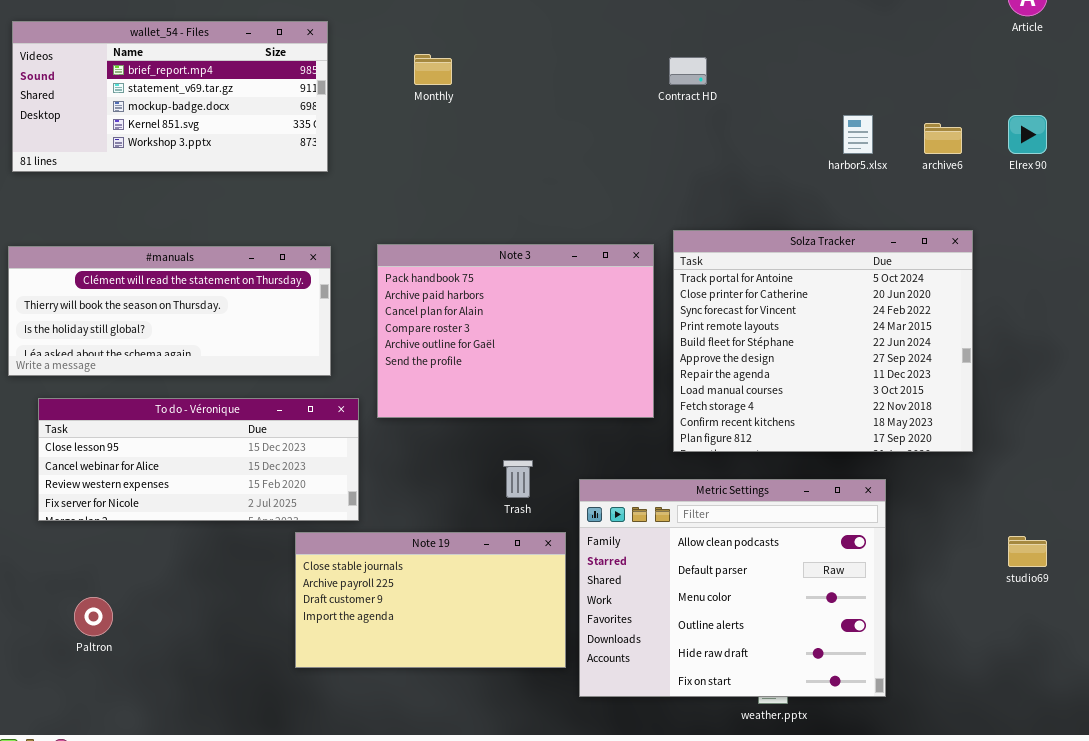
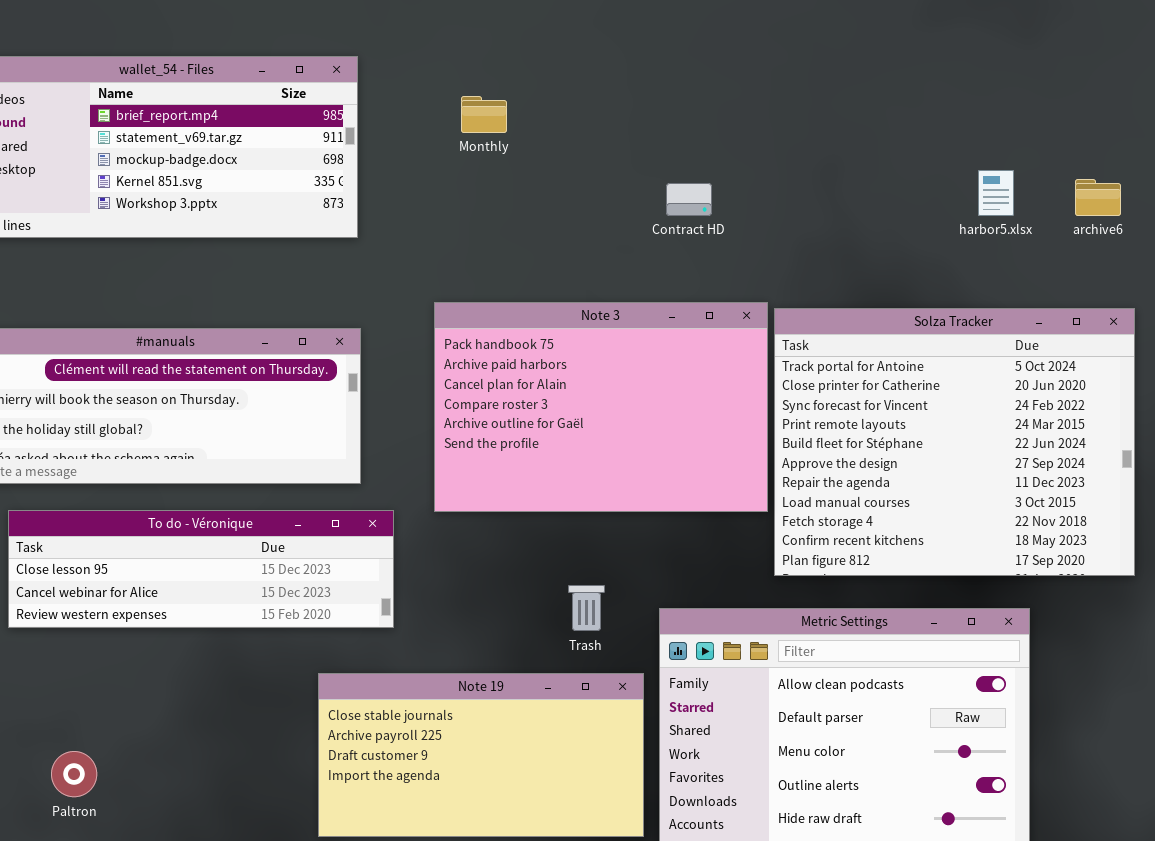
Contract HD: [669,57,707,85] -> [666,183,712,216], moved
Note 3: [377,244,654,418] -> [434,302,768,512], moved
To do - Véronique: [38,398,359,521] -> [8,510,394,628], resized

